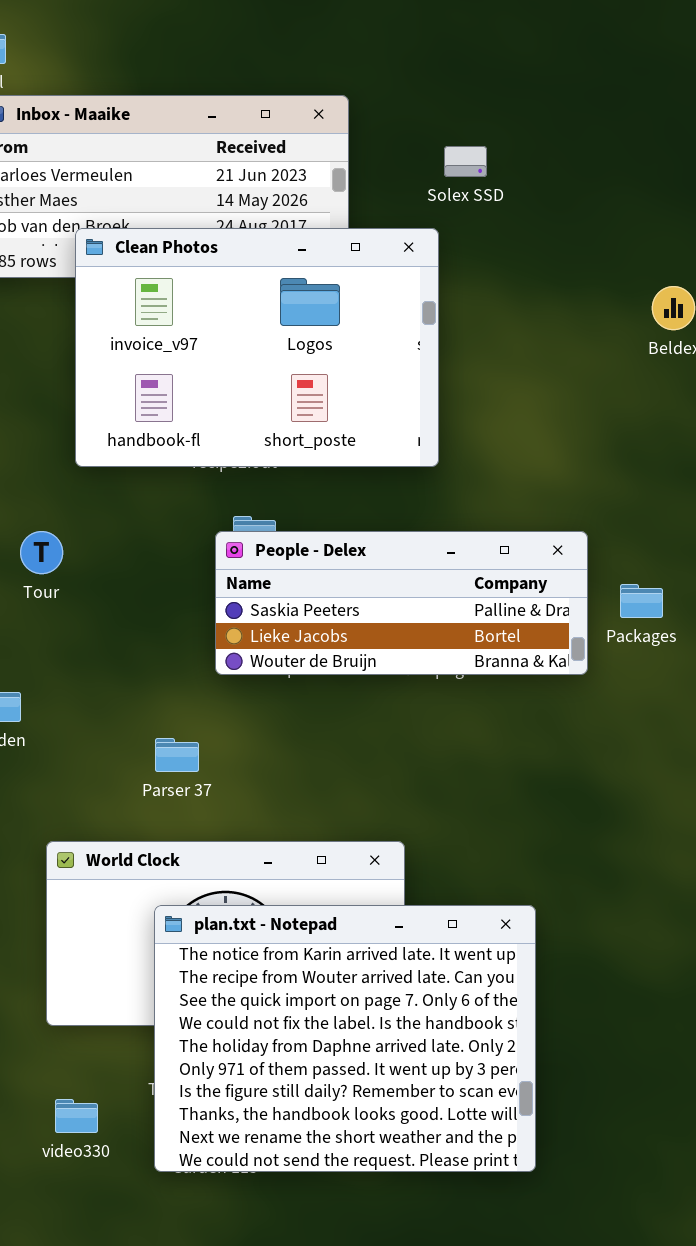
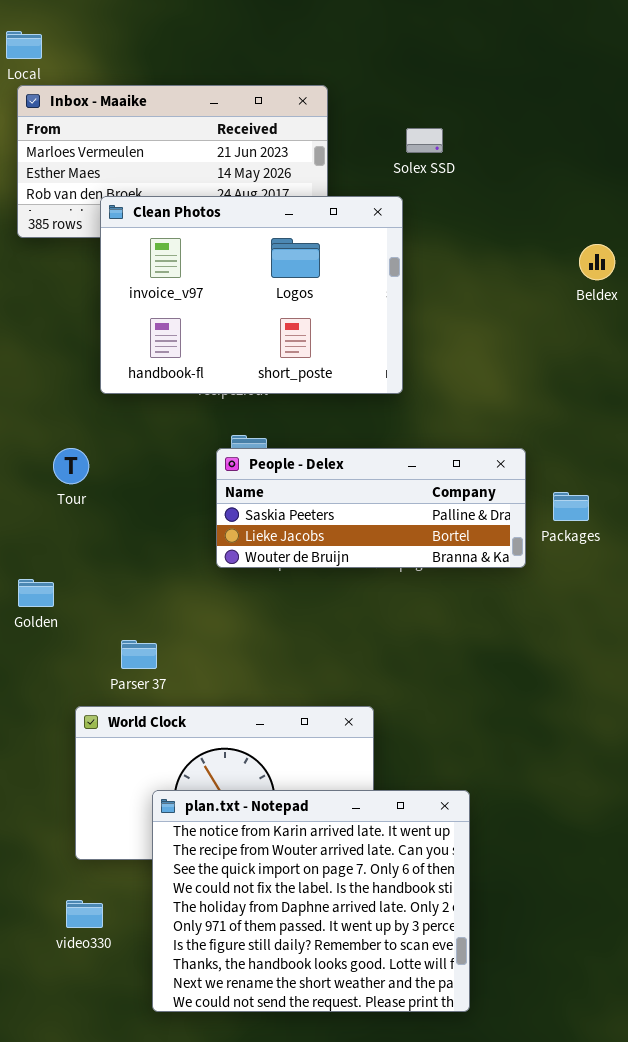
Parser 37: [155,738,199,772] -> [121,640,157,669], moved
plan.txt - Notepad: [154,905,536,1172] -> [152,790,470,1012], moved
video330: [55,1099,98,1133] -> [66,900,103,928], moved

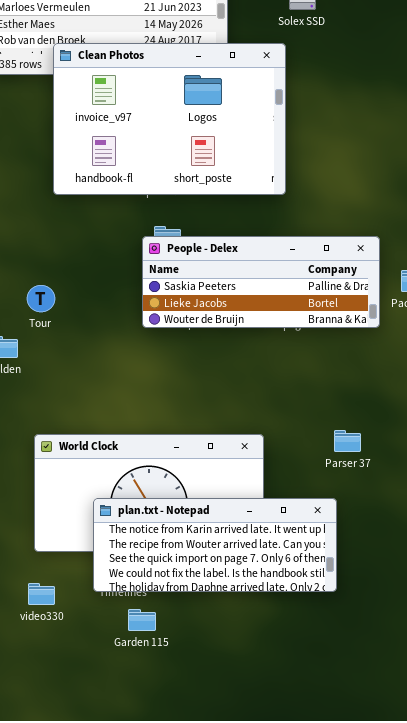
Tour: [53,448,89,484] -> [27,285,55,312], moved
Parser 37: [121,640,157,669] -> [334,430,361,452], moved
plan.txt - Notepad: [152,790,470,1012] -> [93,498,337,592], resized

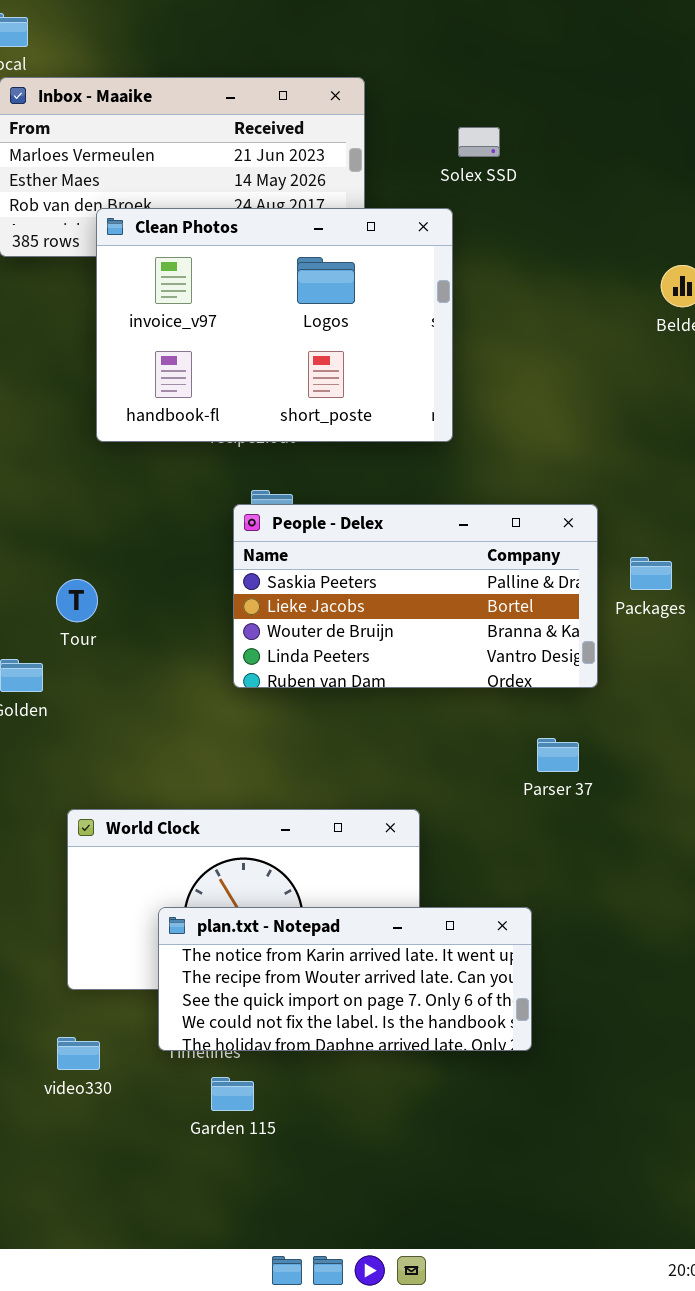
People - Delex: [142,236,380,328] -> [233,504,598,688], resized
Parser 37: [334,430,361,452] -> [537,738,579,772], moved

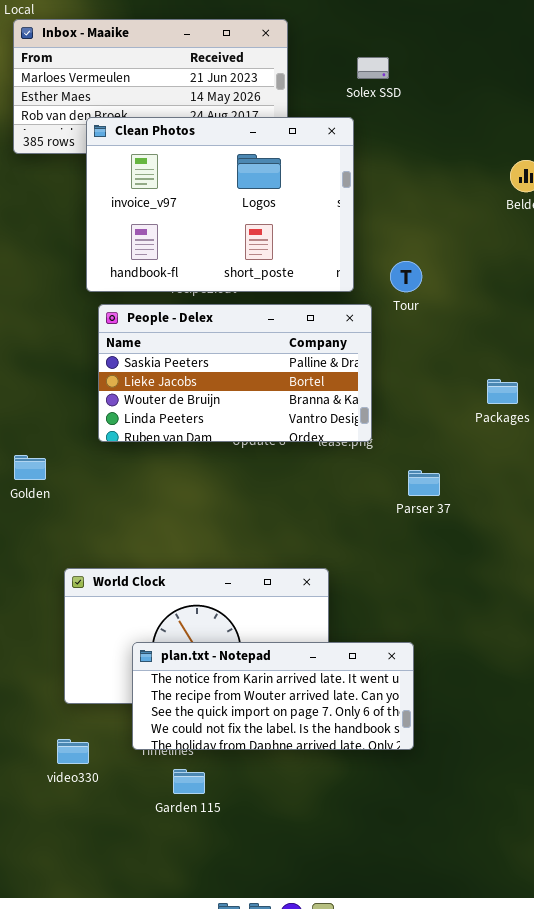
People - Delex: [233,504,598,688] -> [98,304,372,442], moved
Tour: [56,579,98,622] -> [390,261,422,292], moved
Parser 37: [537,738,579,772] -> [408,470,440,496], moved

